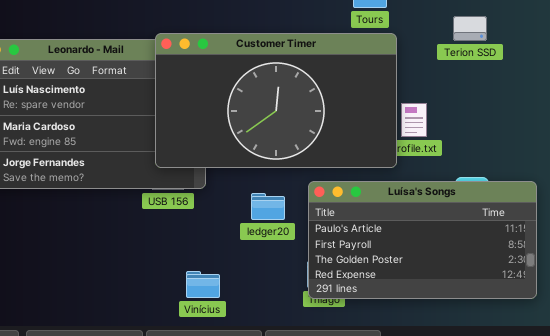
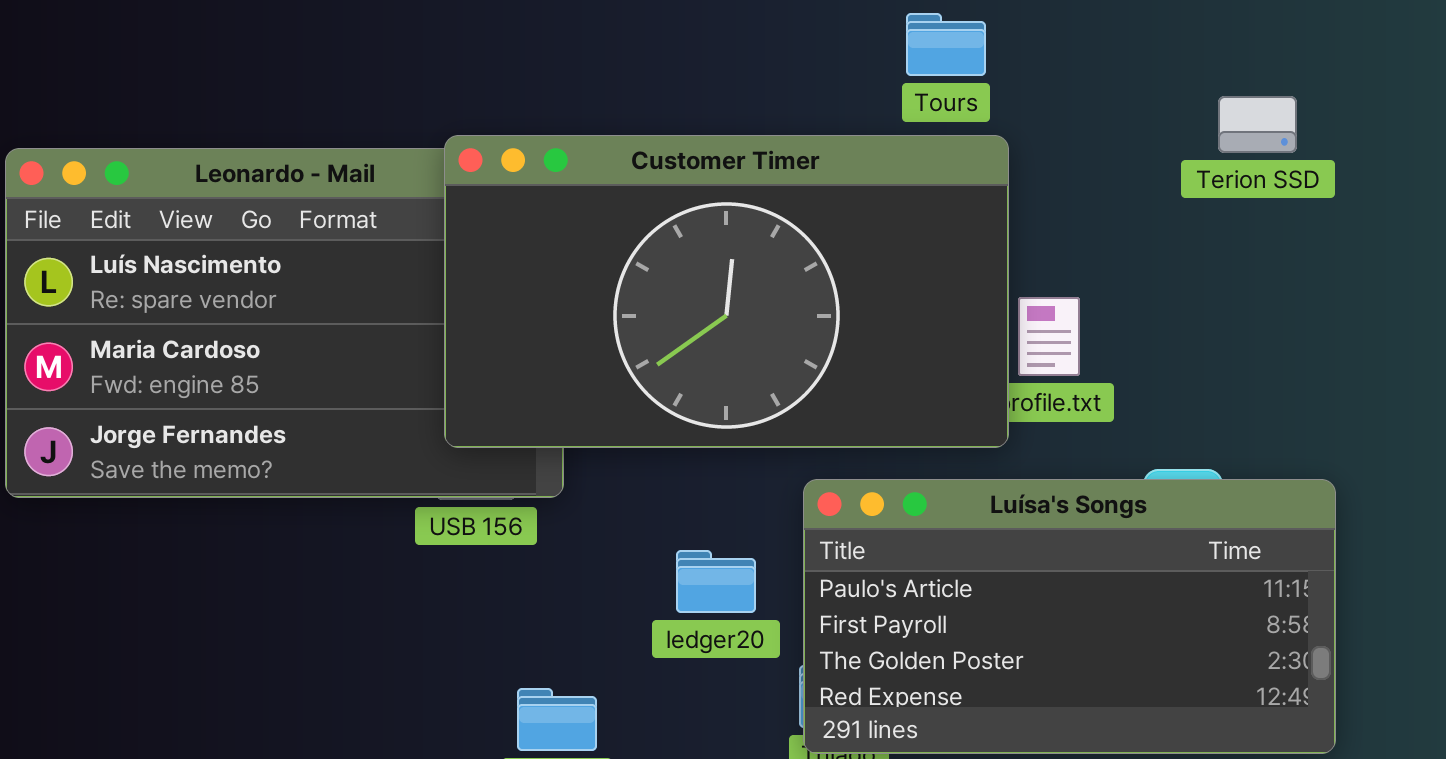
Terion SSD: [453,16,487,41] -> [1218,96,1297,153], moved
ledger20: [251,193,285,220] -> [676,550,756,613], moved

